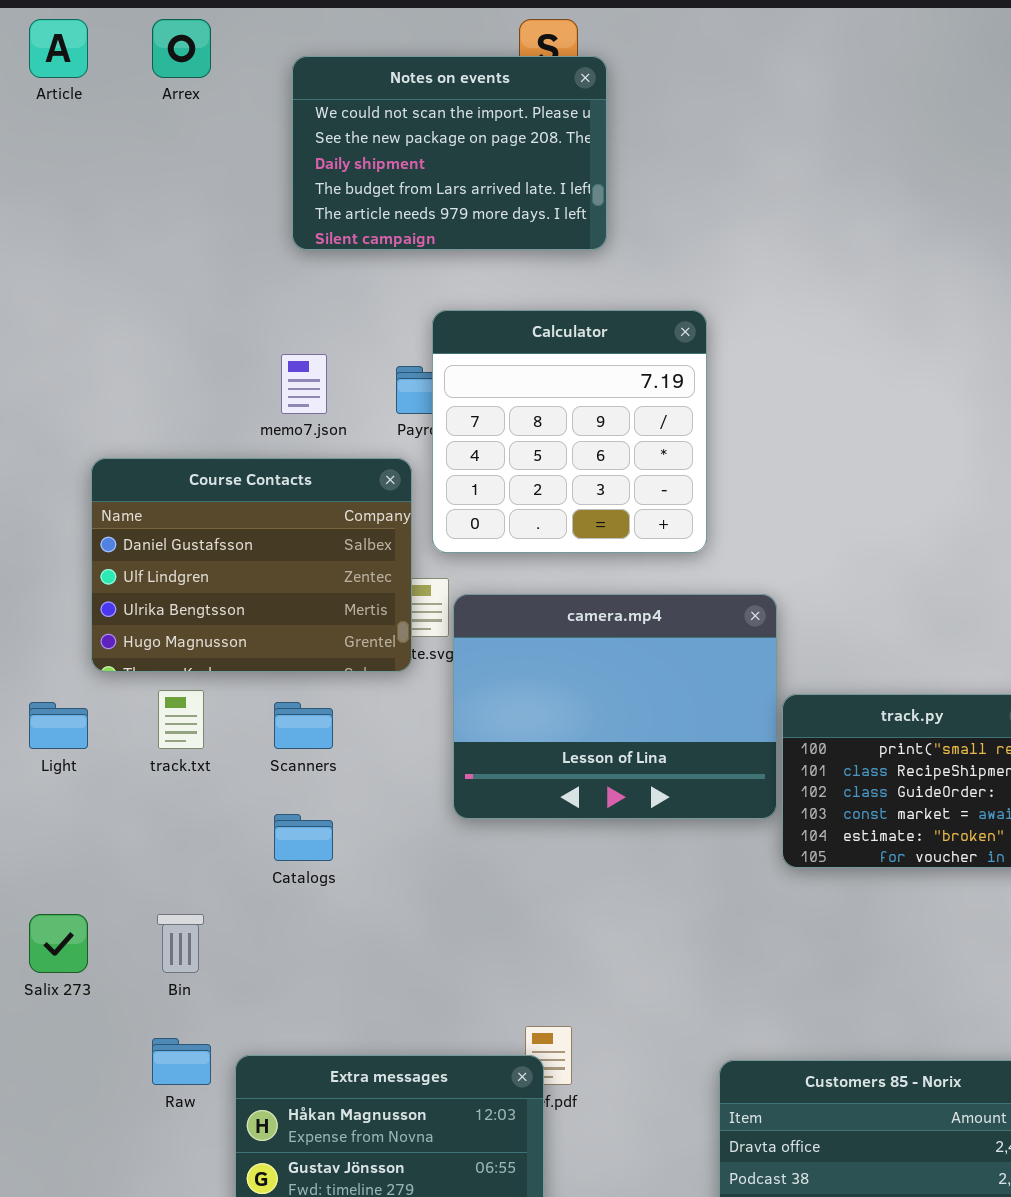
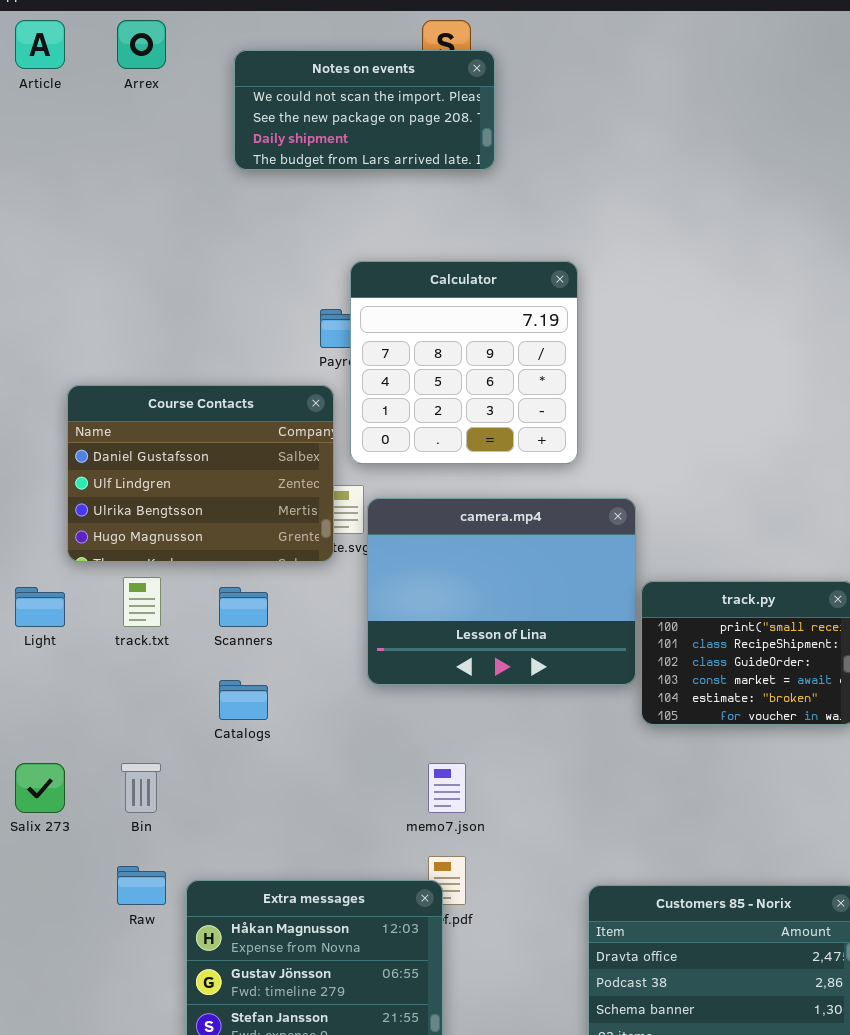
Notes on events: [292,56,607,250] -> [234,50,495,170], resized
memo7.json: [281,354,327,414] -> [428,763,466,813], moved

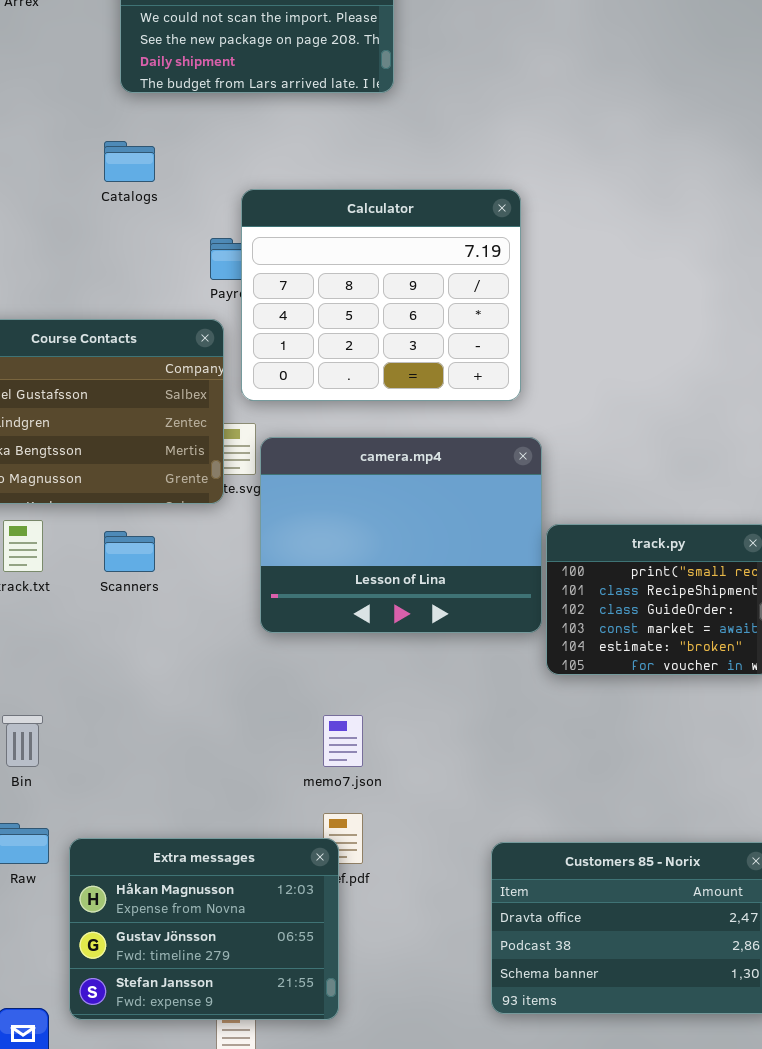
Calculator: [350,261,578,464] -> [241,189,521,401], resized
Catalogs: [219,680,268,720] -> [104,141,155,182], moved

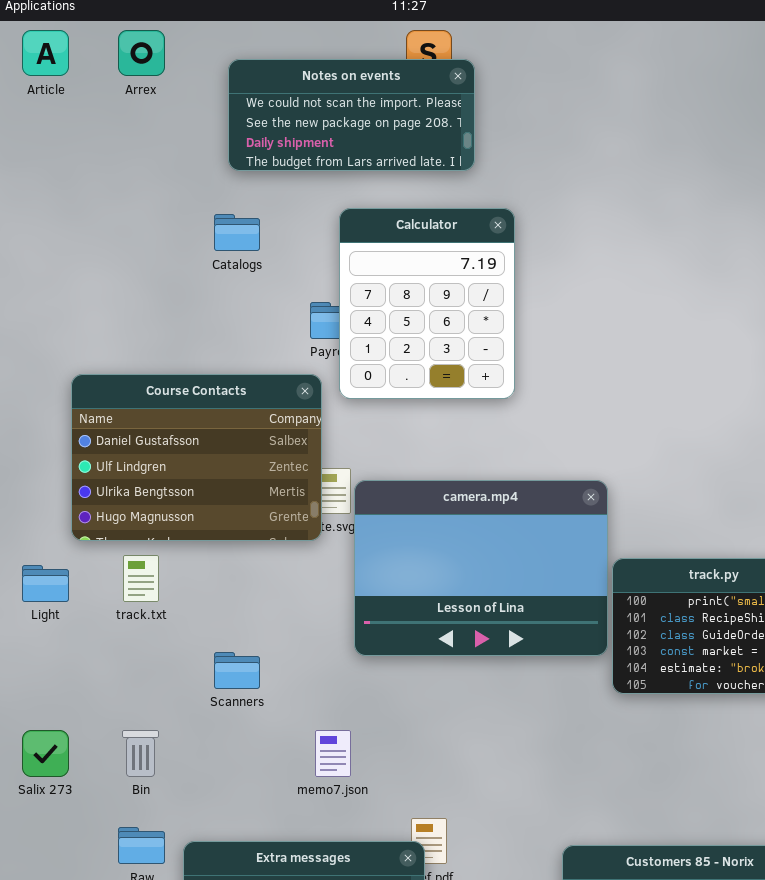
Calculator: [241,189,521,401] -> [339,208,515,399], moved, resized
Scanners: [104,531,155,572] -> [214,652,260,689], moved
memo7.json: [323,715,363,767] -> [315,730,351,777], moved

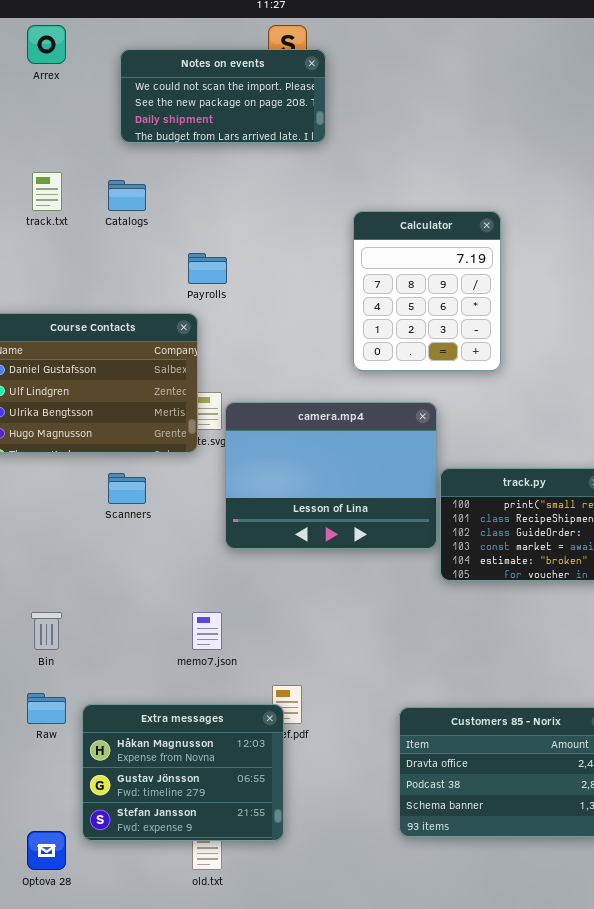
Calculator: [339,208,515,399] -> [353,211,501,371], moved
track.txt: [123,555,159,602] -> [32,172,62,211], moved
Scanners: [214,652,260,689] -> [108,473,146,504], moved

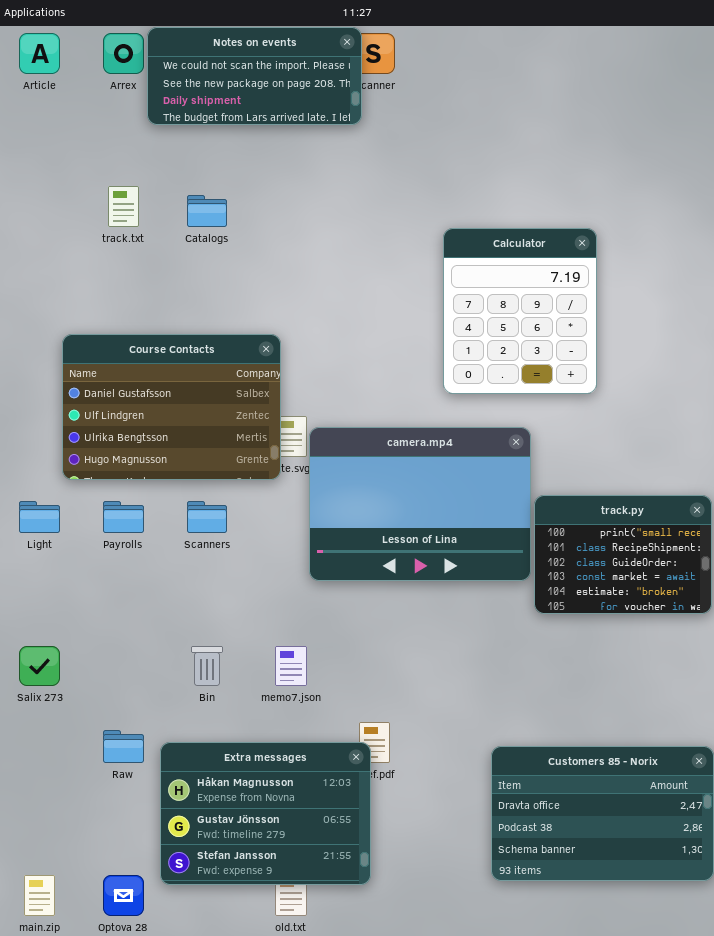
Notes on events: [120,49,326,143] -> [147,27,362,125], moved
Payrolls: [188,253,227,284] -> [103,501,144,533], moved
Bin: [31,612,62,650] -> [191,646,223,686], moved

